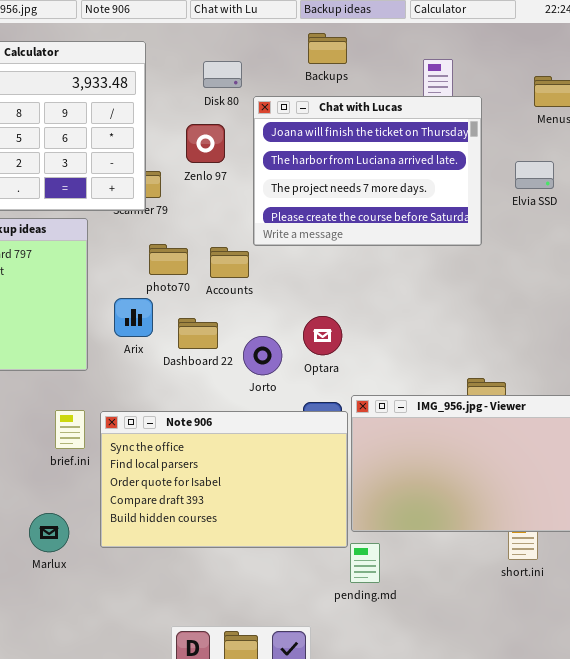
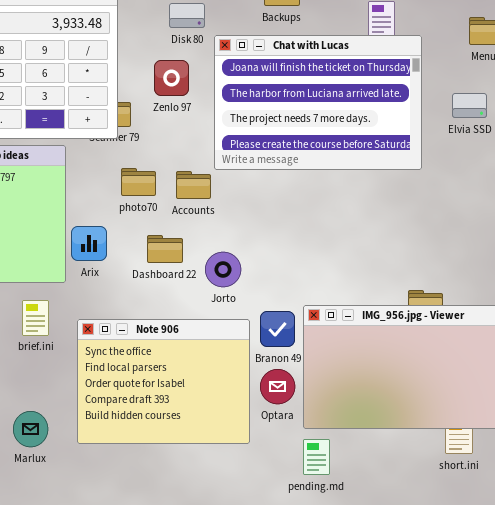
Arix: [114,298,153,337] -> [71,226,107,261], moved
Optara: [303,316,342,355] -> [260,369,295,404], moved
brief.ini: [55,410,85,449] -> [22,300,49,336], moved
Note 906: [100,411,348,548] -> [77,319,250,444], resized

